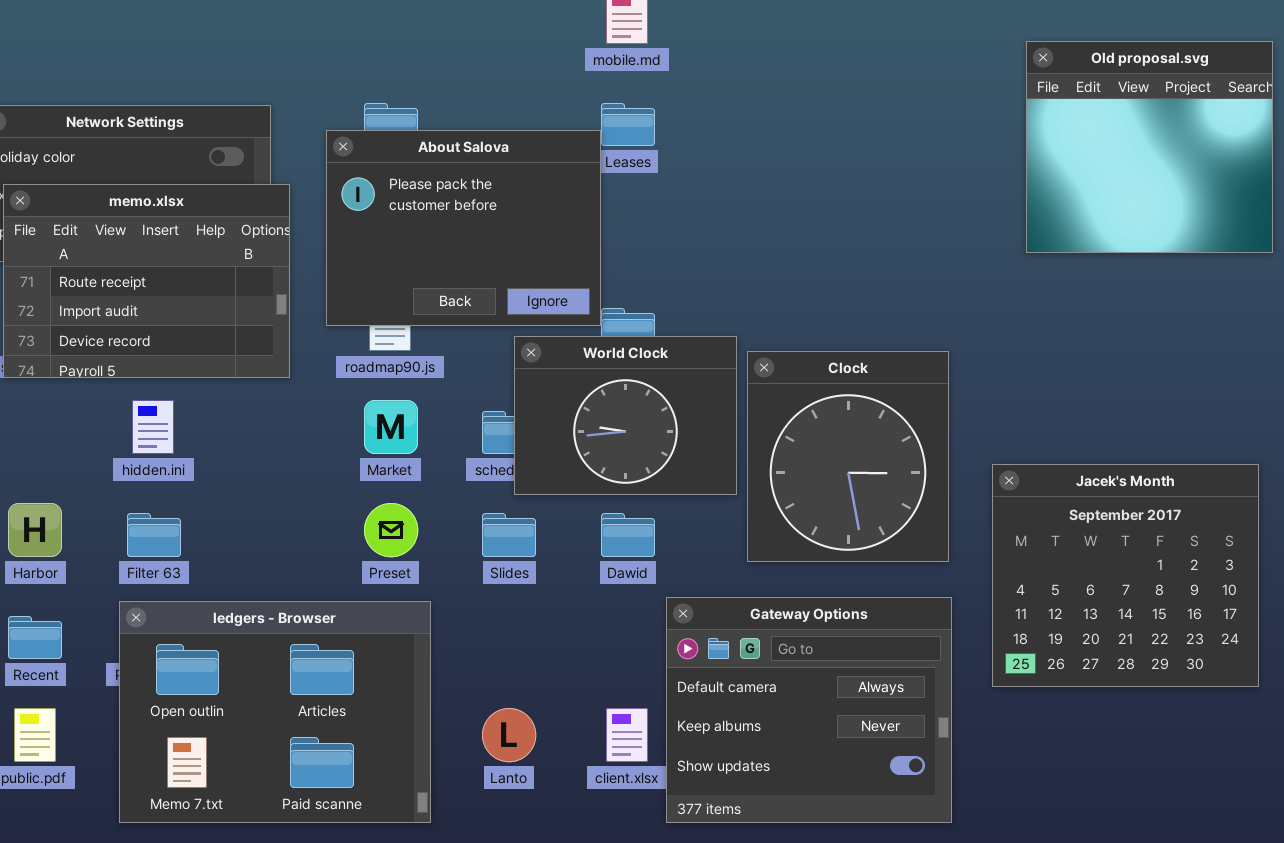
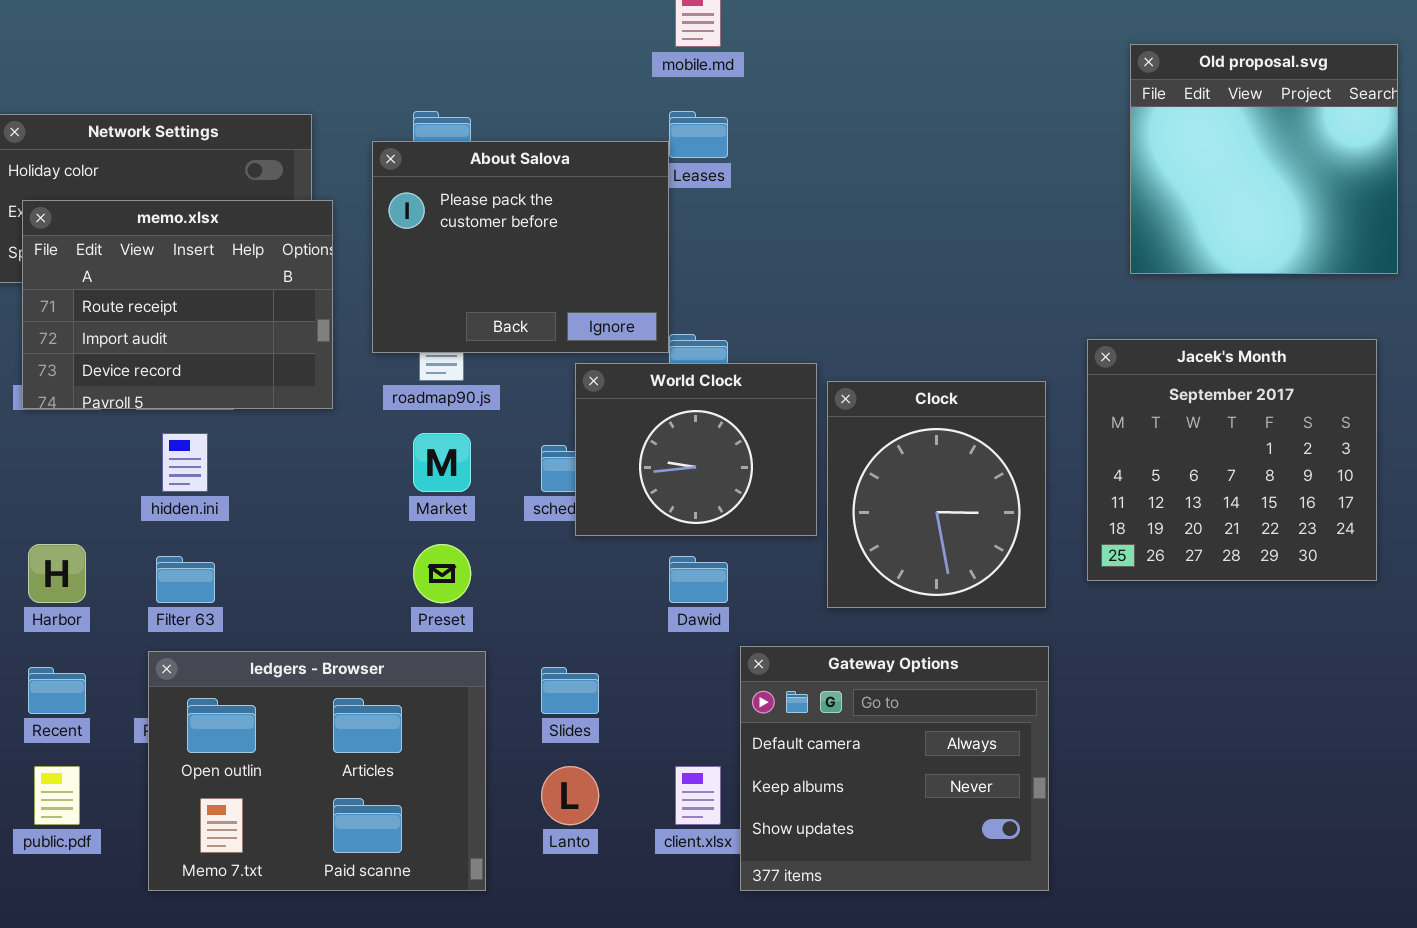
Jacek's Month: [992,464,1259,687] -> [1087,339,1377,581], moved
Slides: [482,513,536,557] -> [541,667,599,714], moved

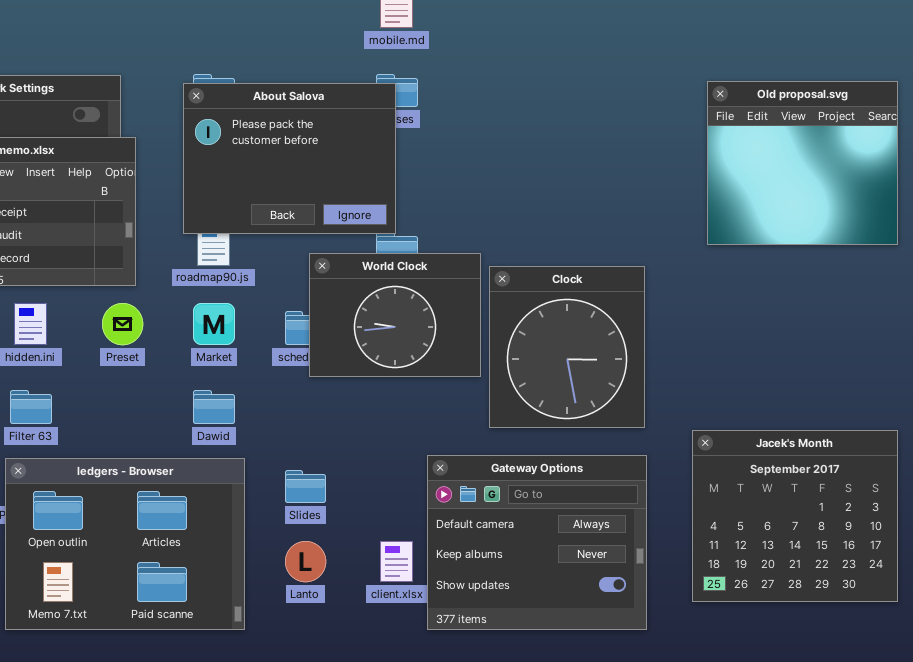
Old proposal.svg: [1130,44,1398,274] -> [707,81,898,245], moved
About Salova: [372,141,669,353] -> [183,83,396,234], moved
Jacek's Month: [1087,339,1377,581] -> [692,430,898,602], moved
Preset: [413,544,471,603] -> [102,303,143,345], moved
Dawid: [669,556,728,603] -> [193,390,235,424], moved

